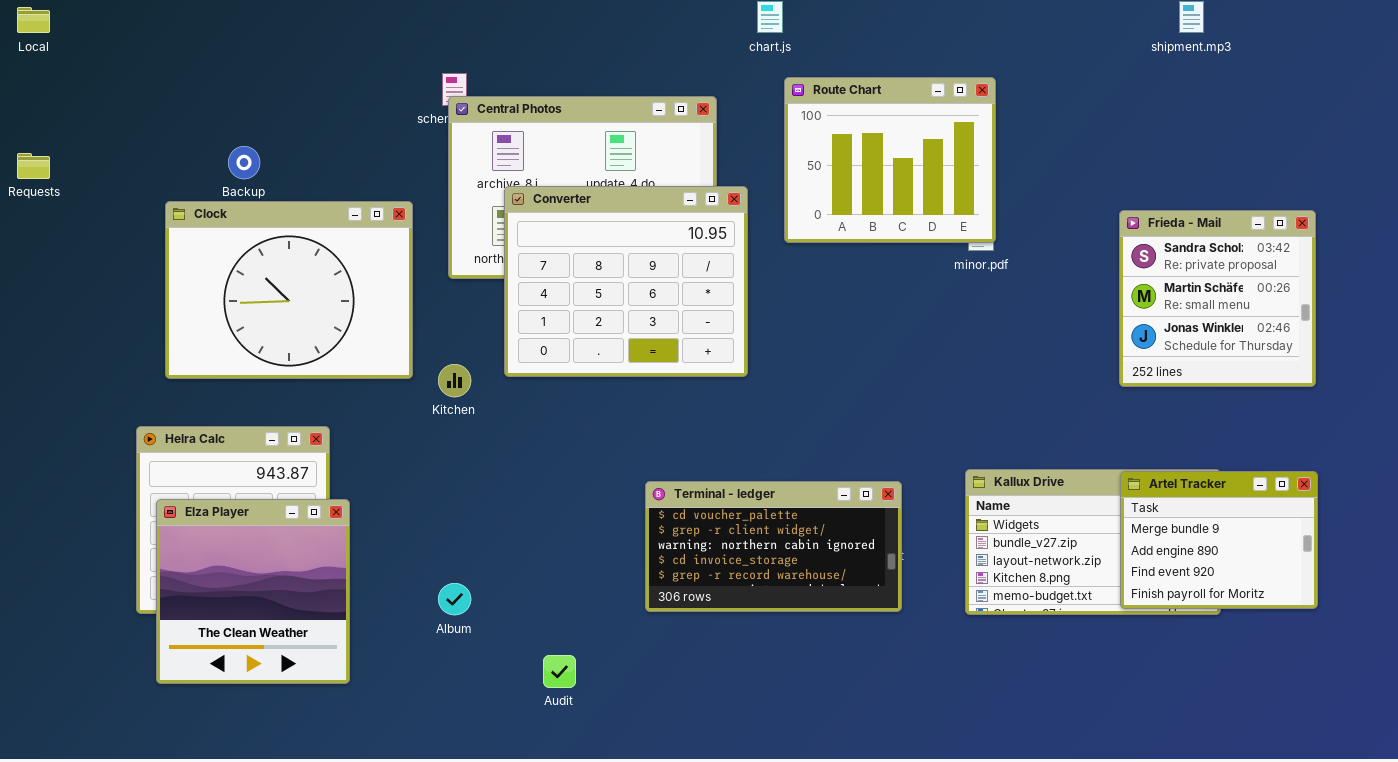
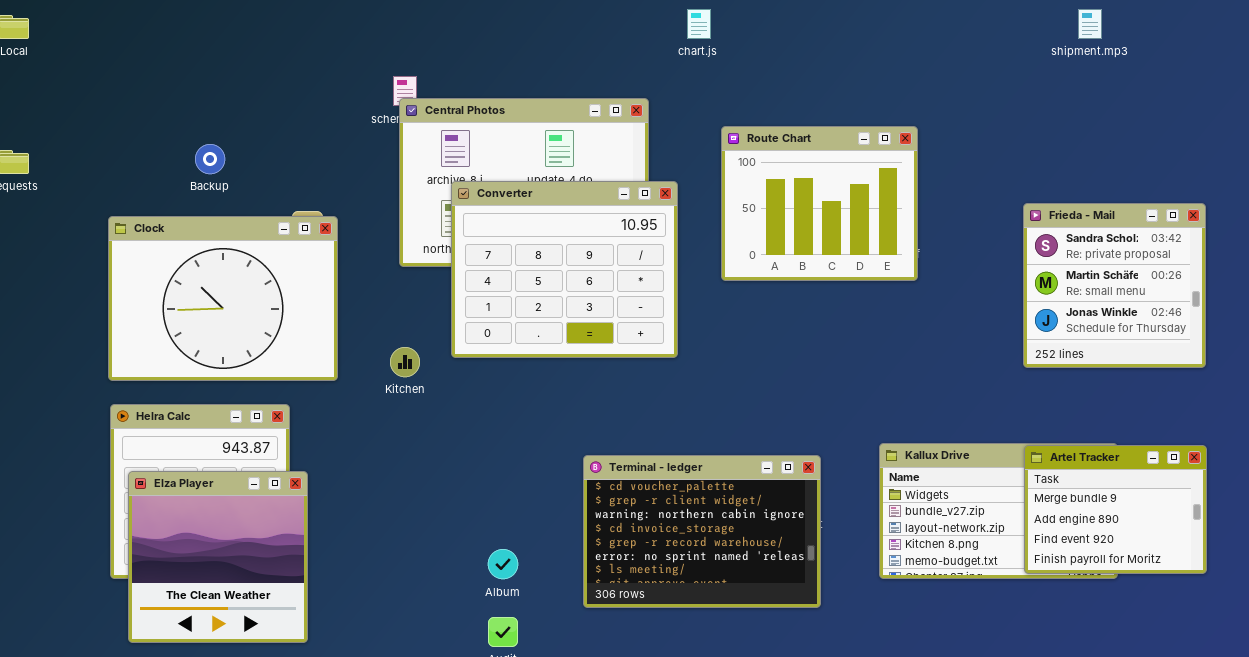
Route Chart: [784,77,996,243] -> [721,126,918,281], moved
Clock: [165,201,413,379] -> [108,216,338,381], moved
Terminal - ledger: [645,481,902,612] -> [583,455,821,608], resized
Album: [438,583,471,615] -> [488,549,518,579], moved

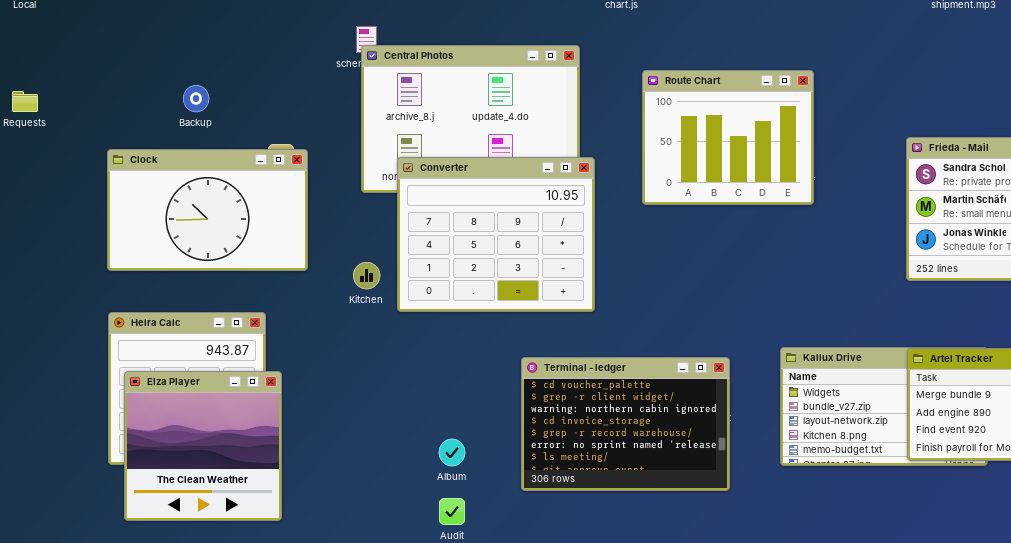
Converter: [451,181,678,358] -> [397,157,595,312], moved
Clock: [108,216,338,381] -> [107,149,308,271], resized

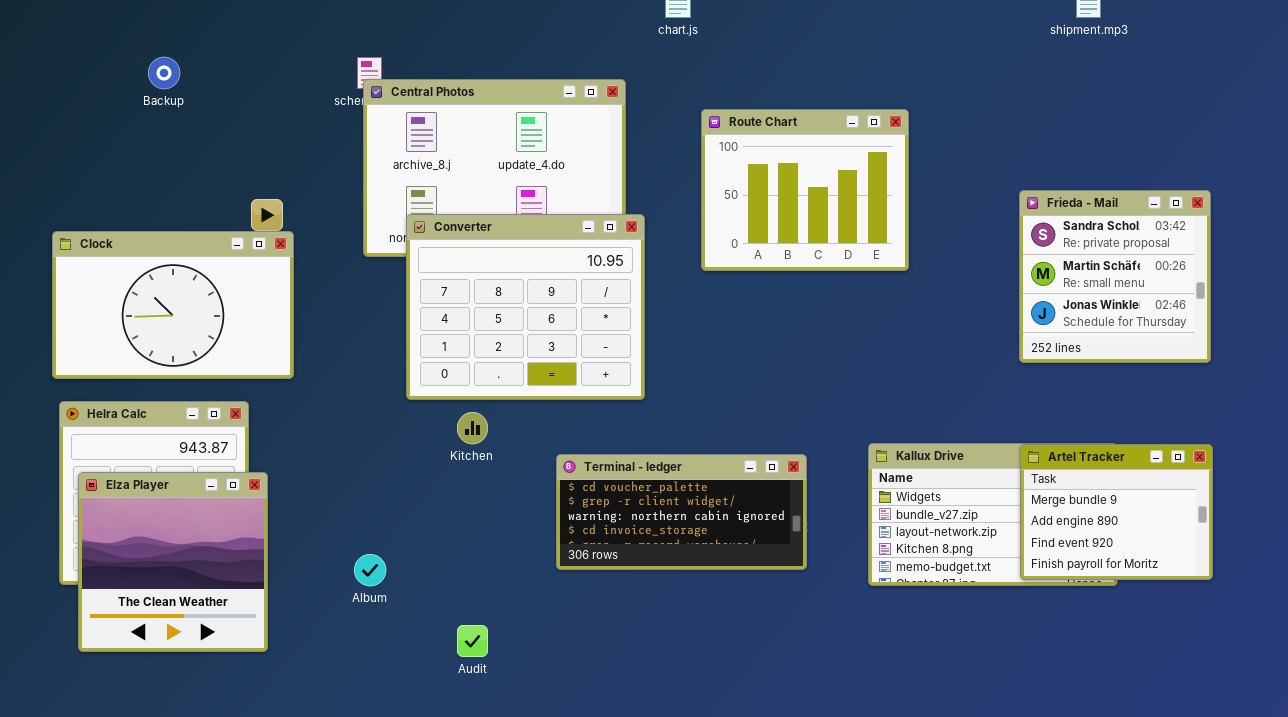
Backup: [183,85,209,112] -> [148,57,180,89], moved
Clock: [107,149,308,271] -> [52,231,294,379], moved
Kitchen: [353,262,380,289] -> [457,412,488,444], moved
Terminal - ledger: [521,357,730,491] -> [556,454,807,570], resized
Album: [439,439,465,466] -> [354,554,386,586], moved

